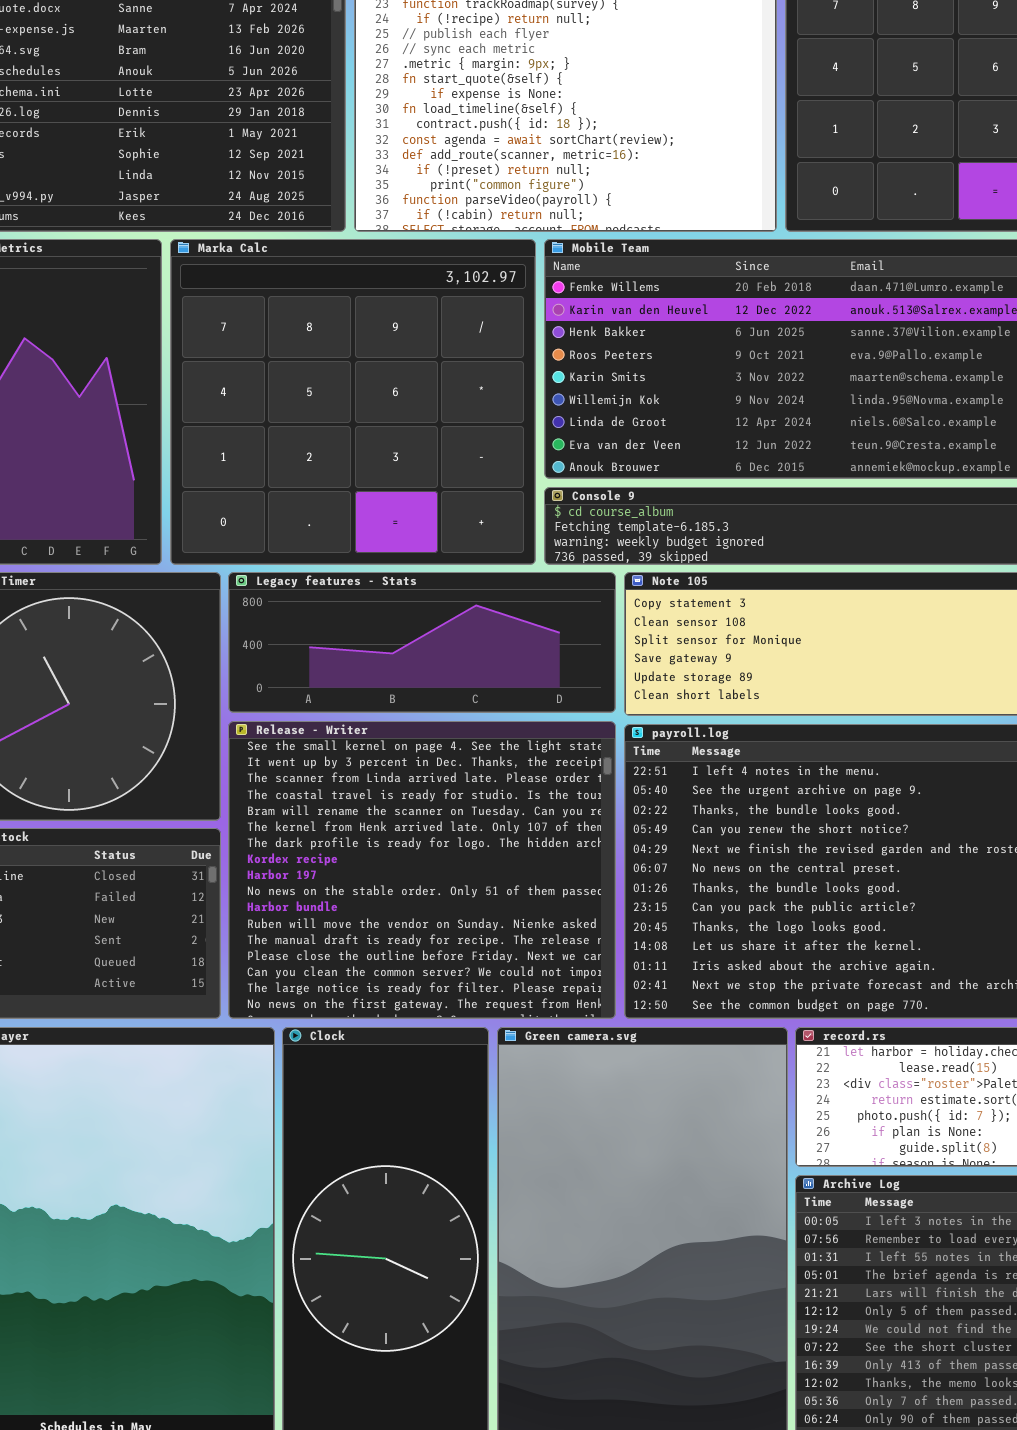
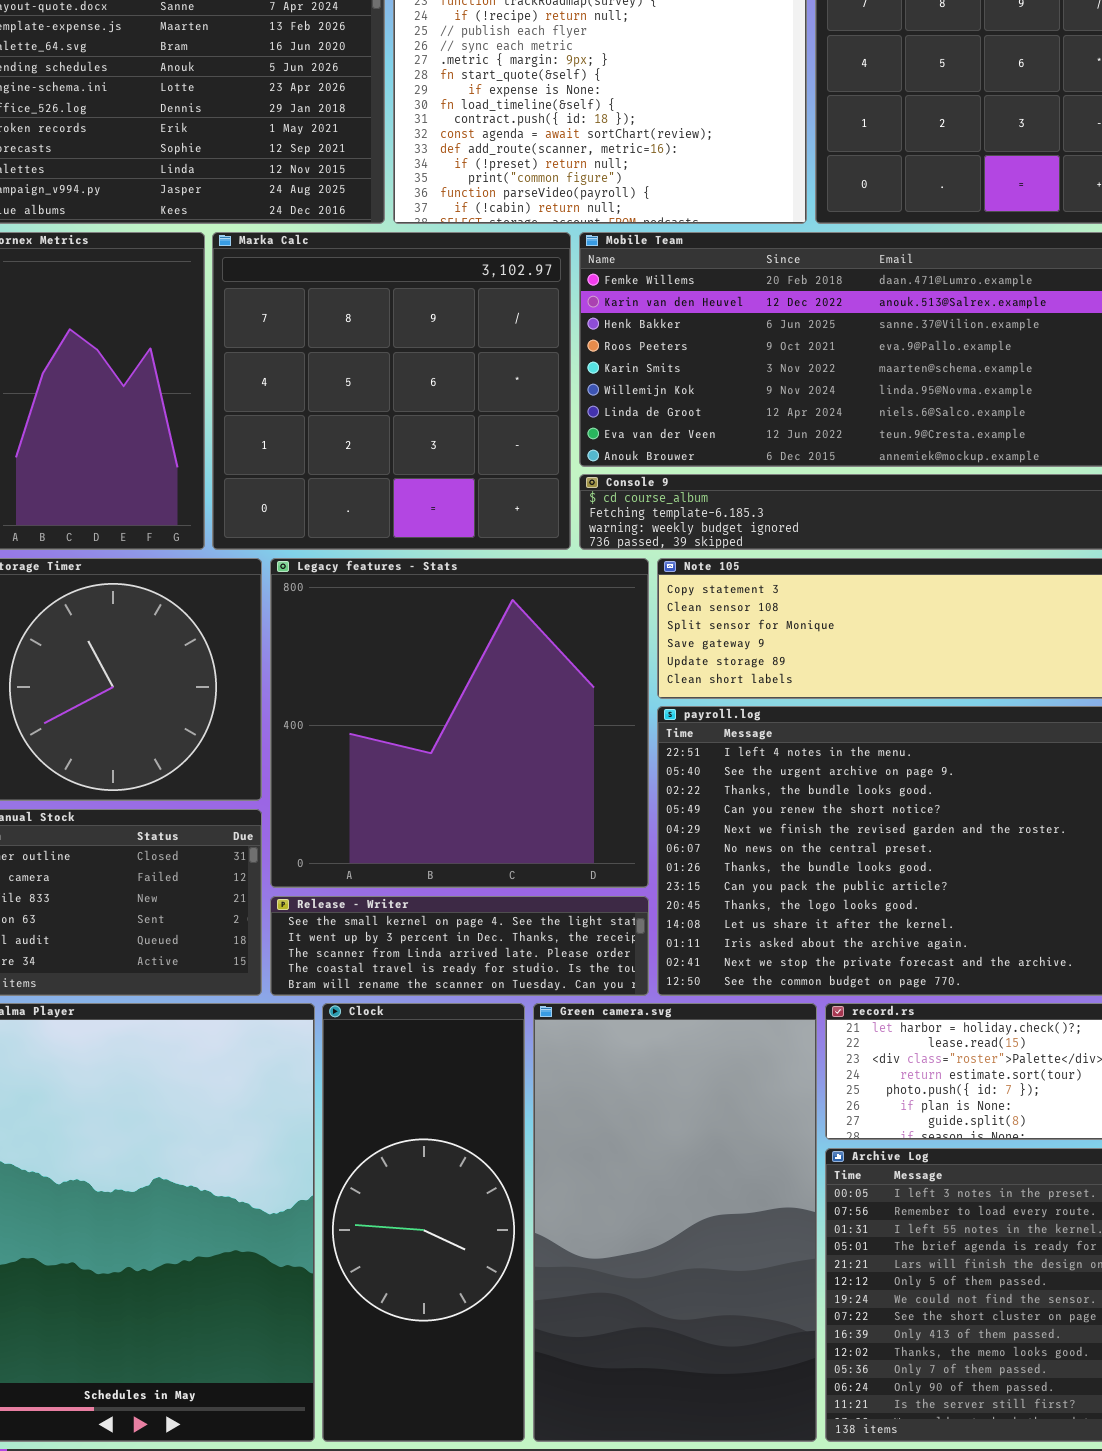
Legacy features - Stats: [228,572,616,713] -> [270,558,649,888], resized
Release - Writer: [228,721,616,1019] -> [270,896,649,996], resized

